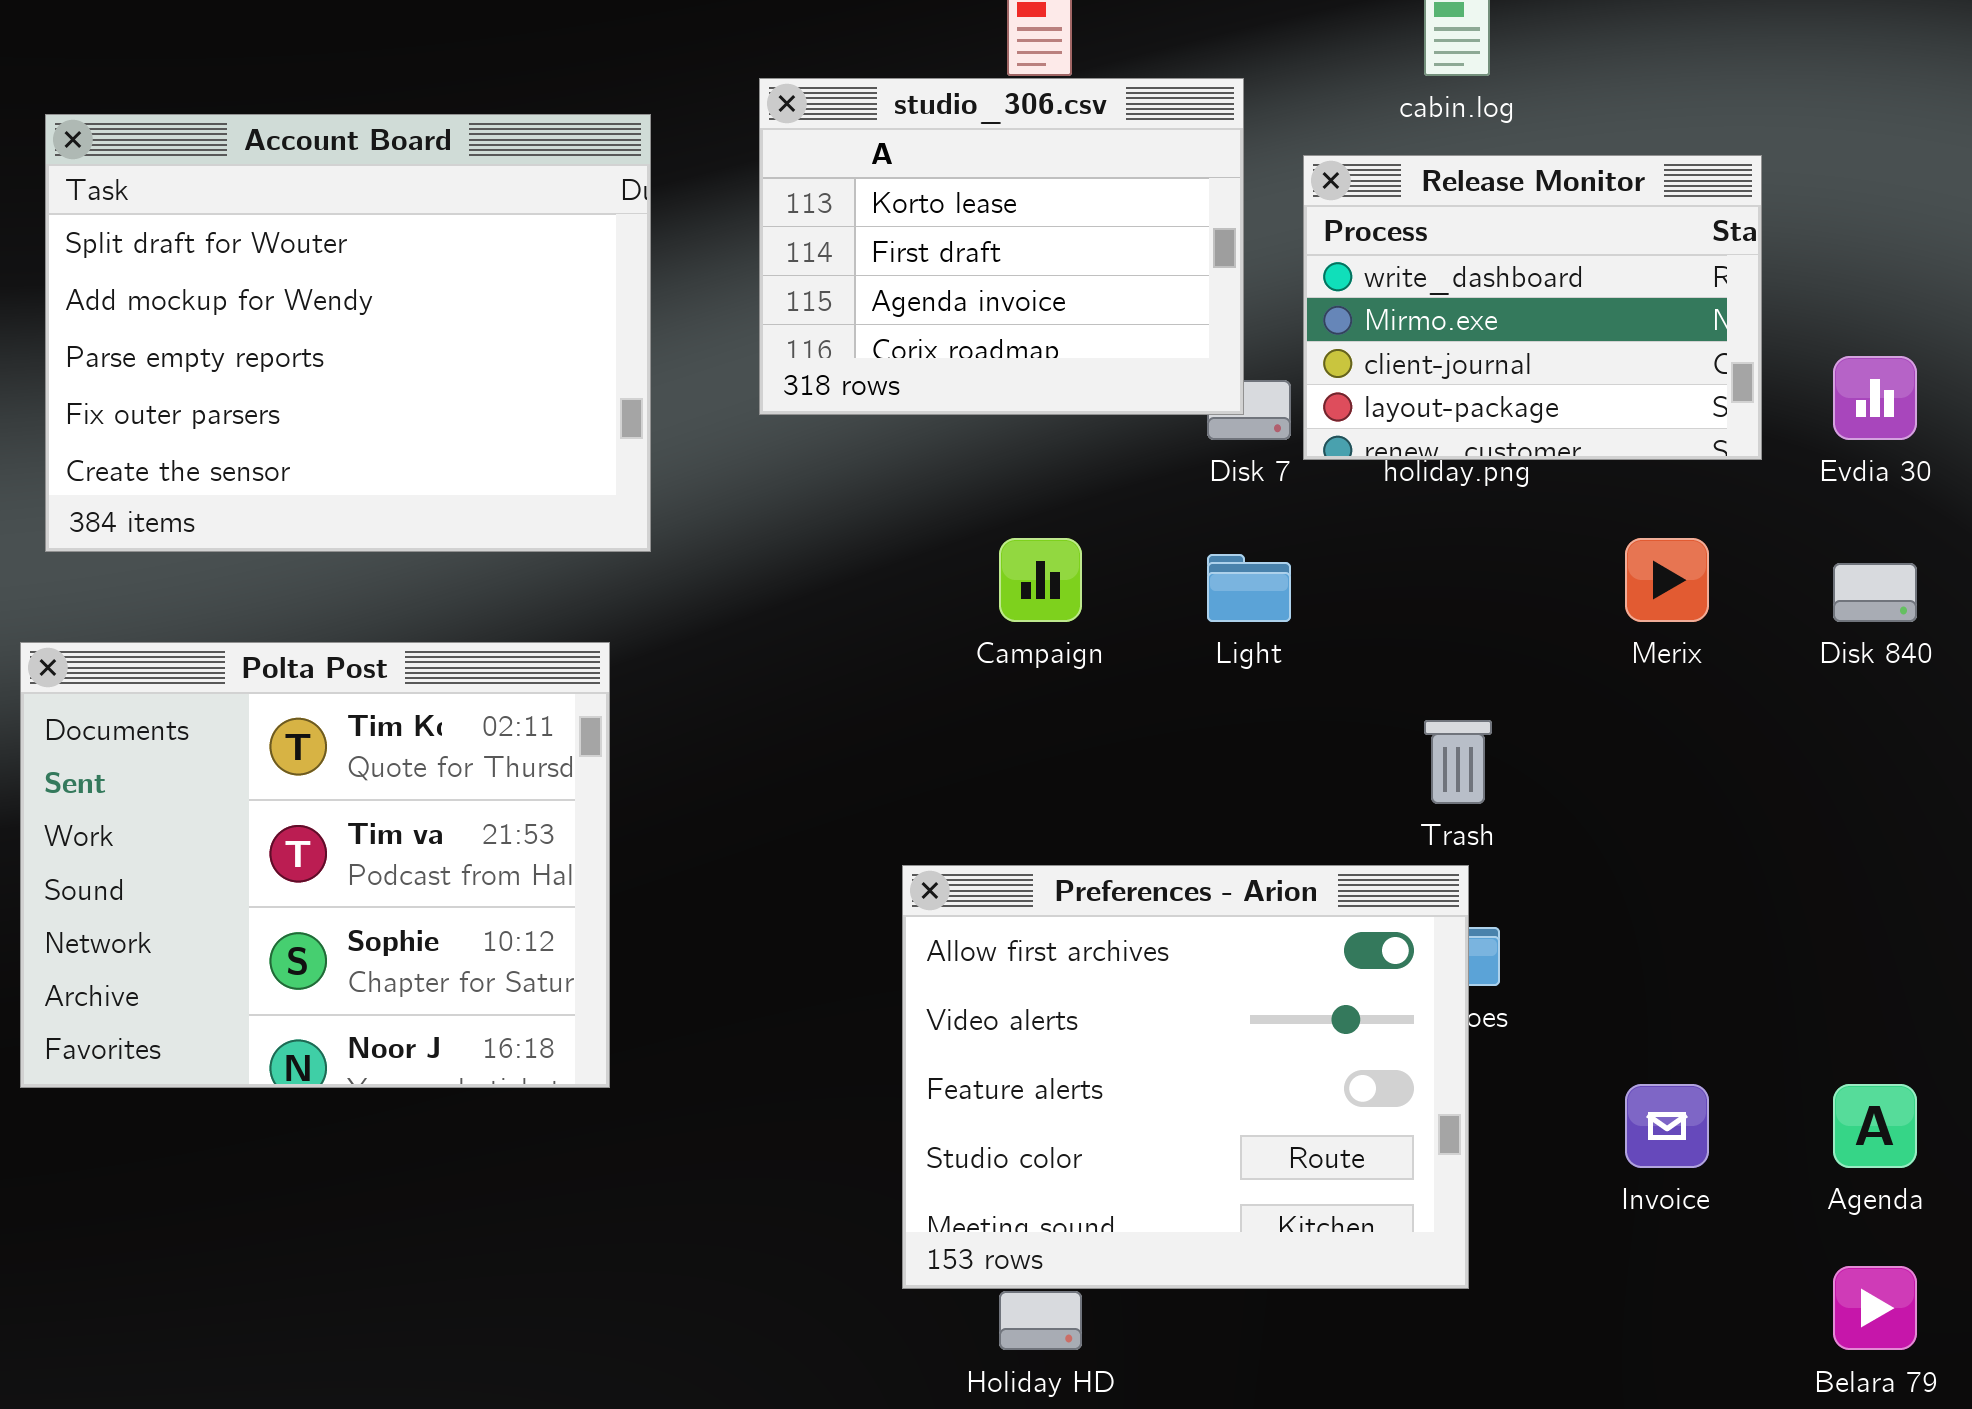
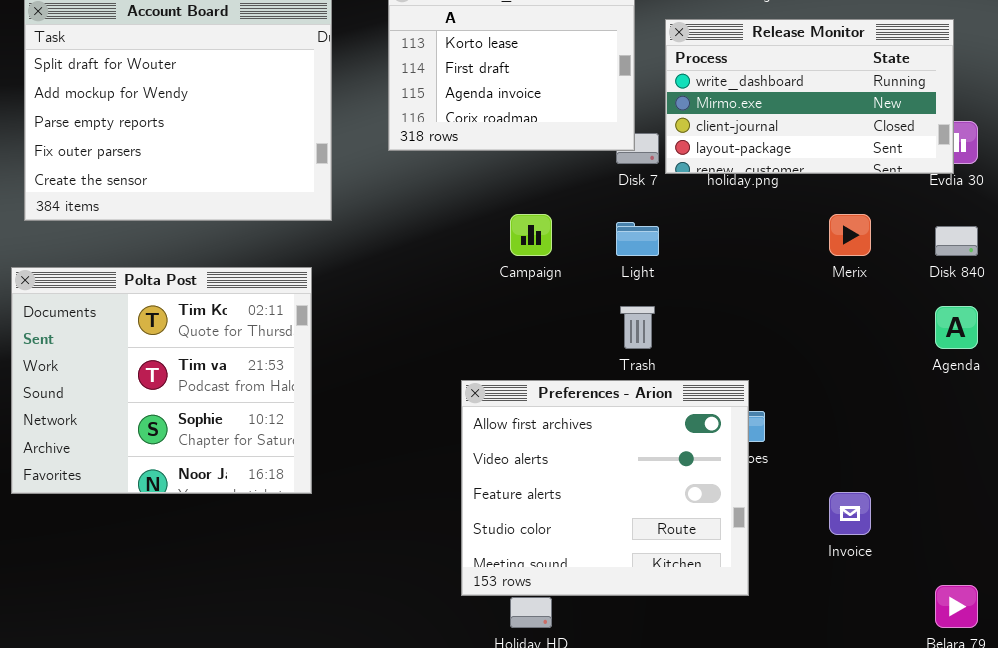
Release Monitor: [1303,155,1762,460] -> [665,19,954,174], resized
Trash: [1424,720,1492,804] -> [620,306,655,349], moved
Agenda: [1833,1084,1917,1168] -> [935,306,978,349], moved

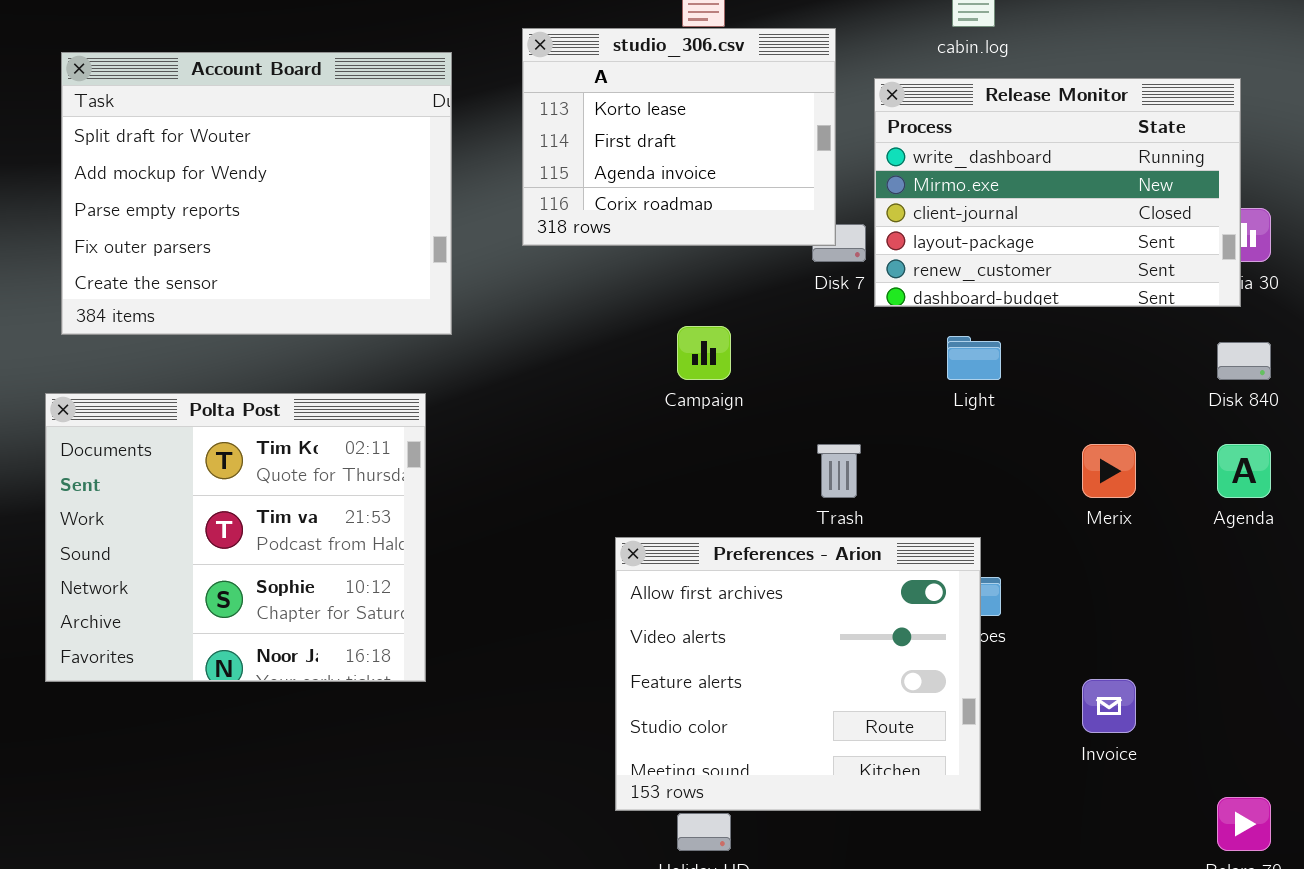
Release Monitor: [665,19,954,174] -> [874,78,1241,307], resized
Merix: [829,214,871,256] -> [1082,444,1136,498], moved
Light: [616,222,659,256] -> [947,336,1001,380], moved

